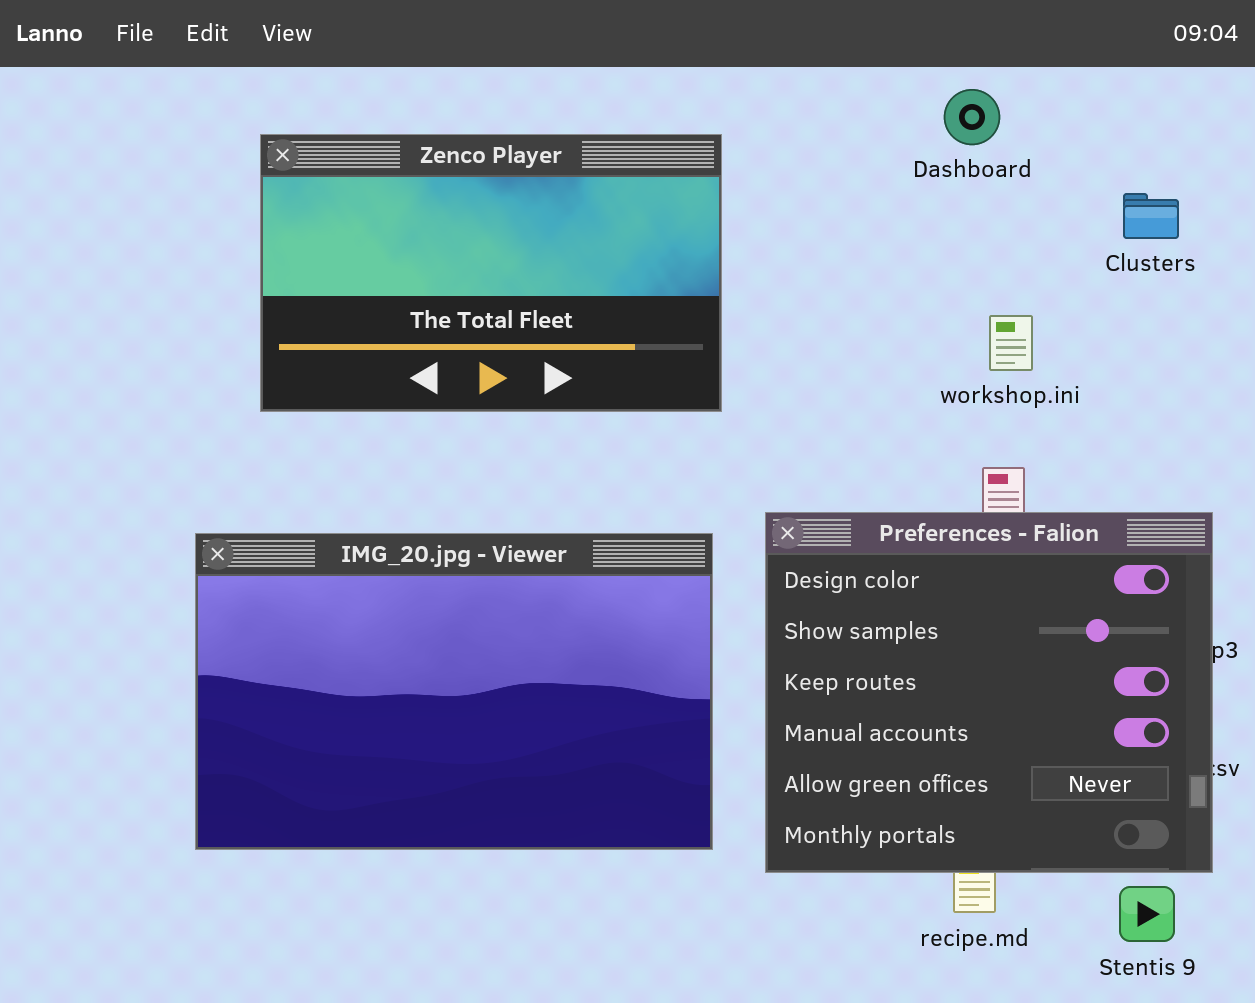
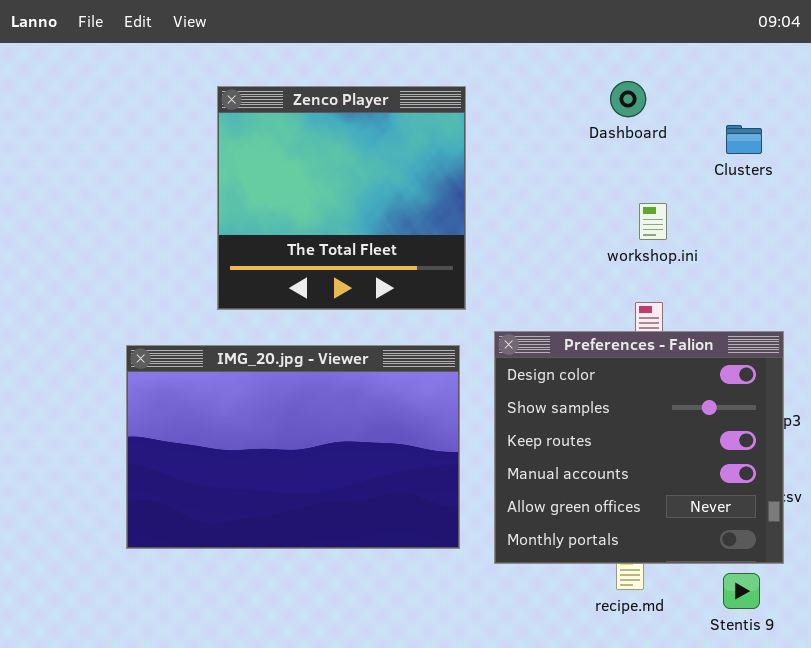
Dashboard: [944,89,1000,145] -> [610,81,646,117], moved
Zenco Player: [260,134,722,412] -> [217,86,466,310], resized

